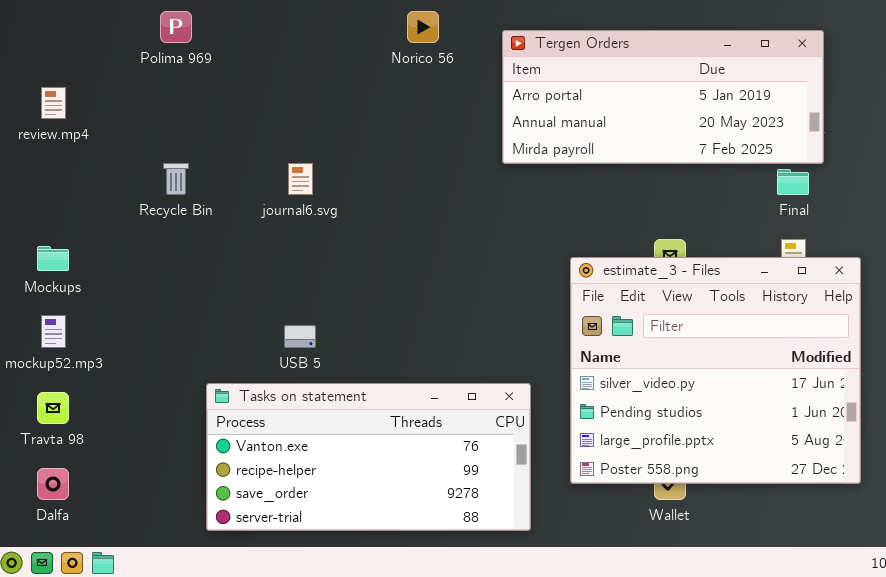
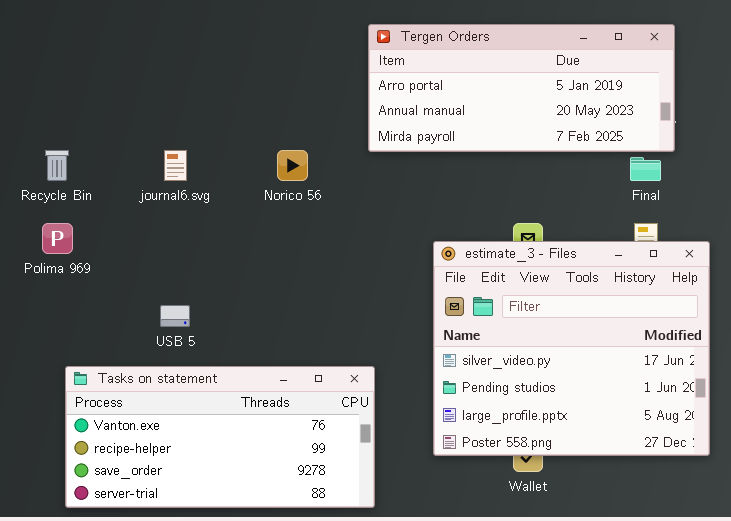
Polima 969: [160,11,192,43] -> [42,223,73,254], moved
Norico 56: [407,11,439,43] -> [277,150,308,181], moved
Tasks on statement: [206,383,531,531] -> [65,366,375,508], moved

